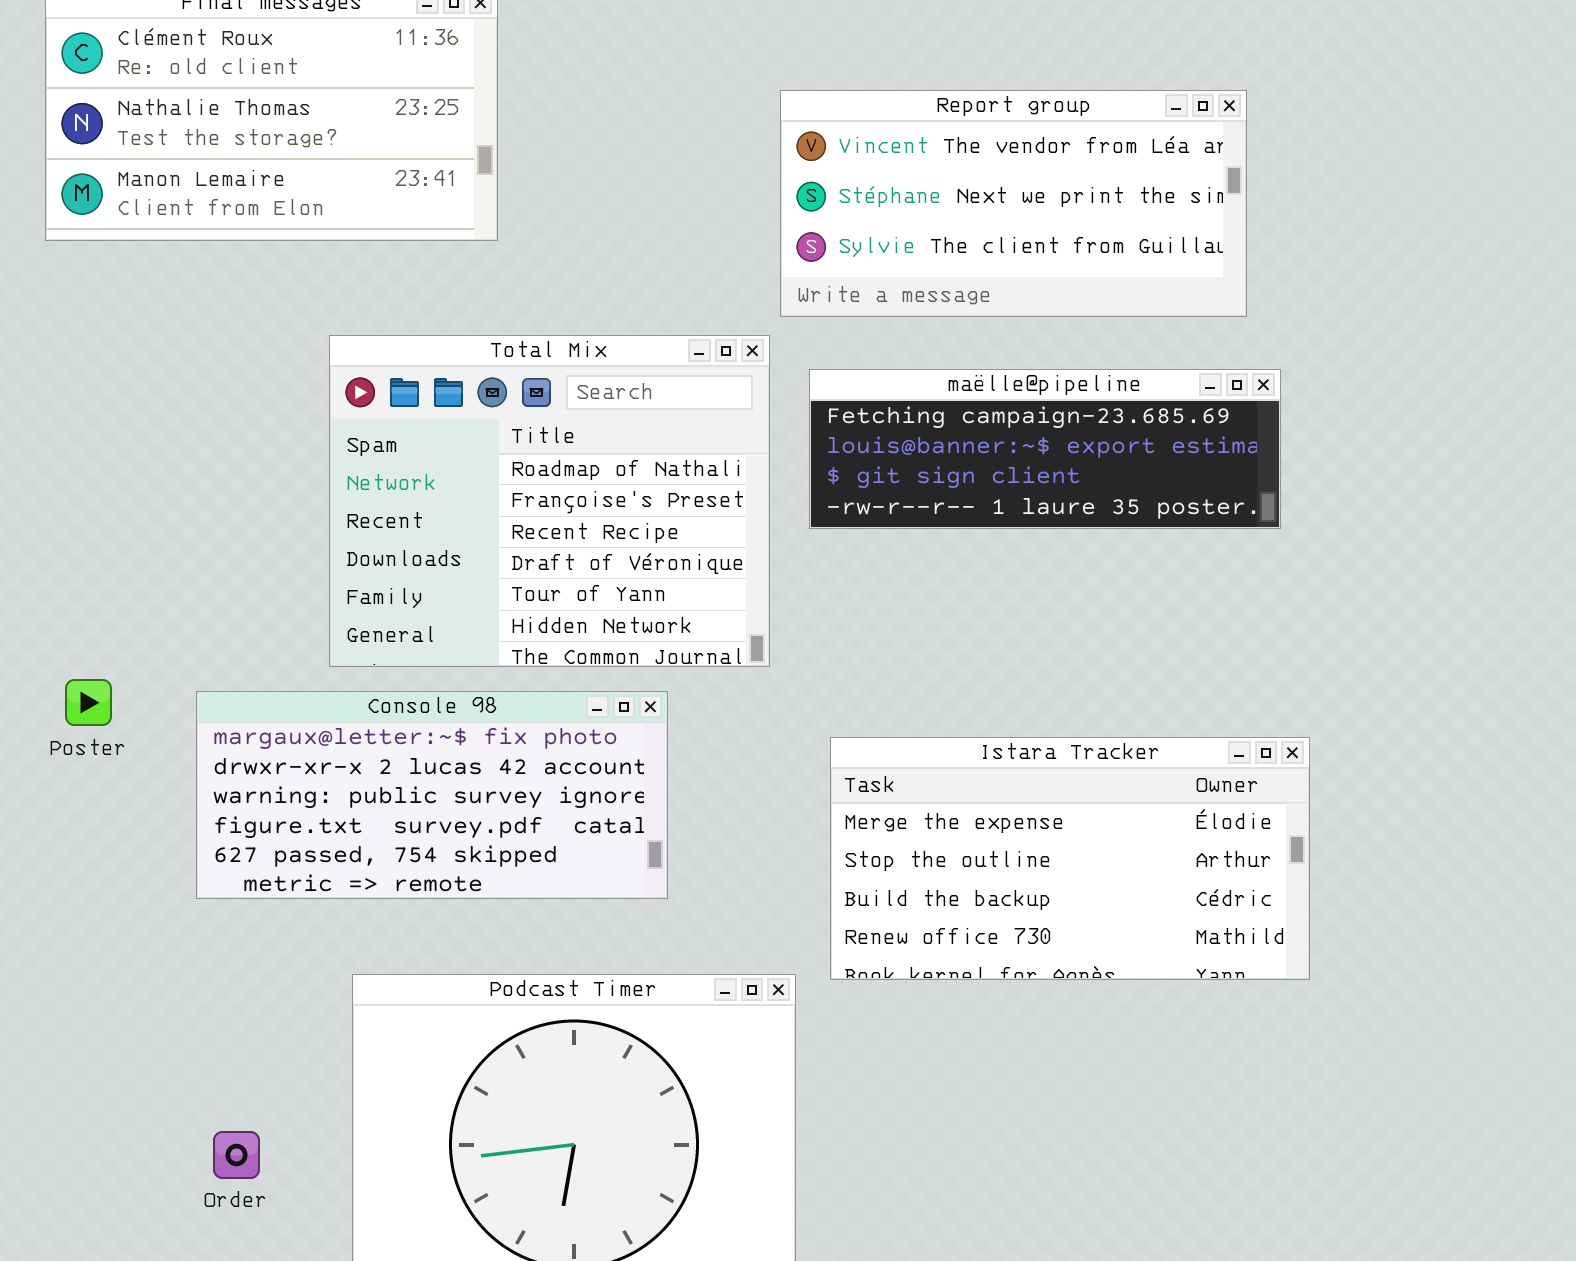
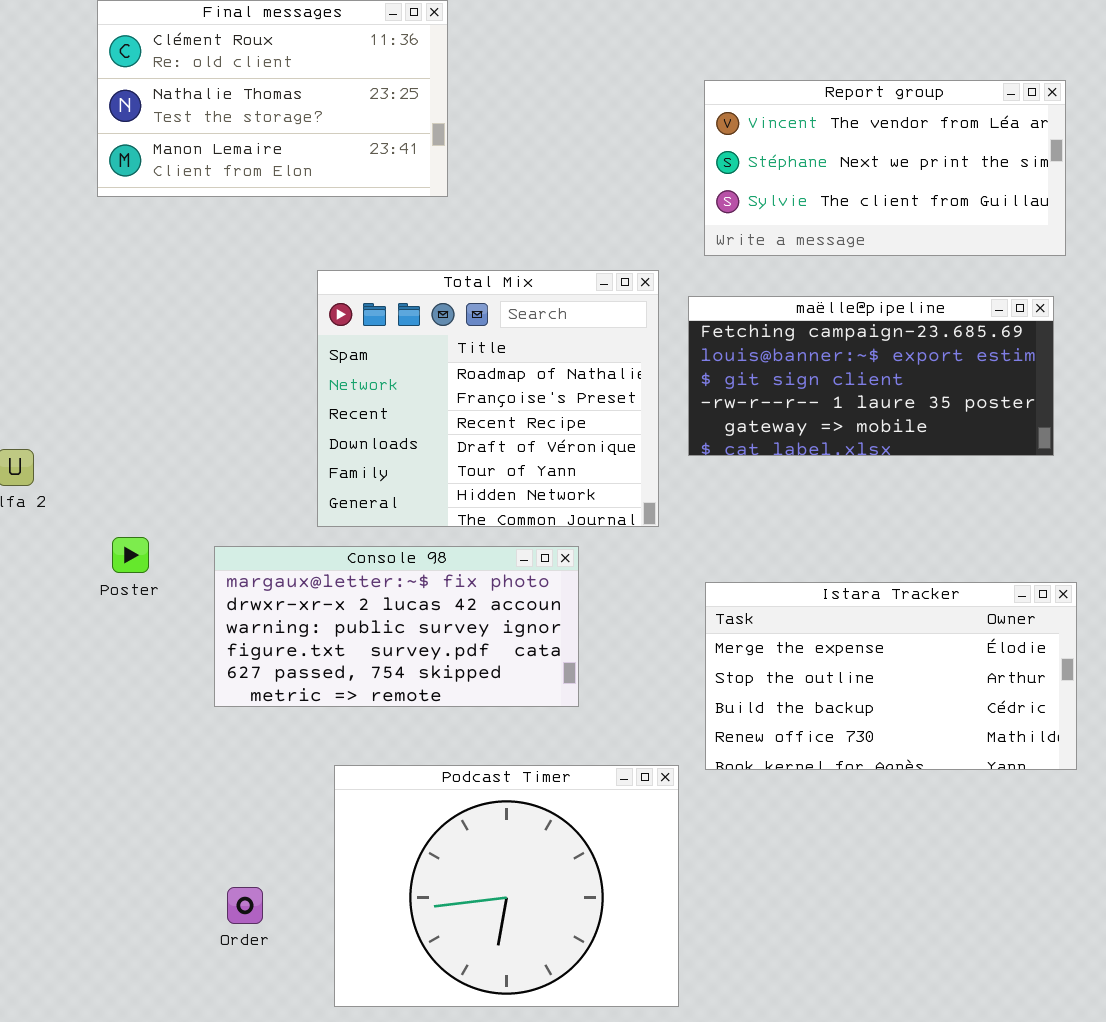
Report group: [780,90,1247,317] -> [704,80,1066,256], moved
maëlle@pipeline: [809,369,1281,529] -> [688,296,1054,456], resized

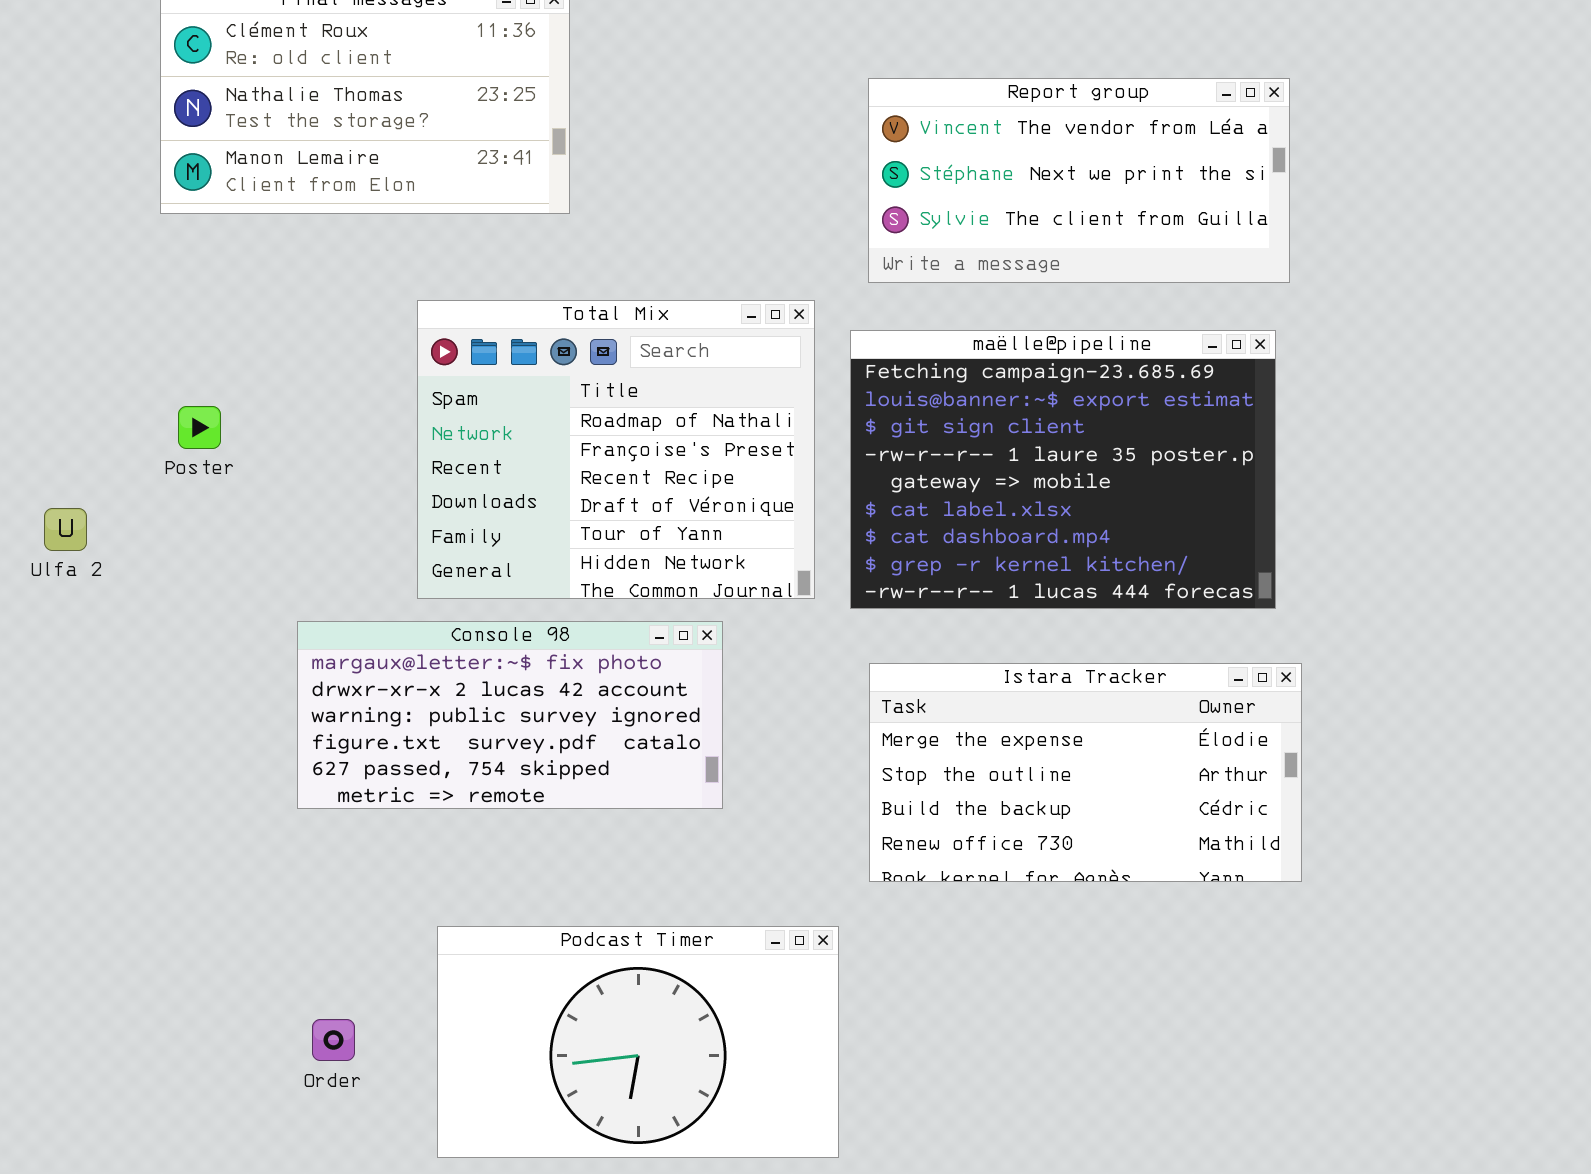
maëlle@pipeline: [688,296,1054,456] -> [850,330,1276,609], resized
Poster: [112,537,149,573] -> [178,406,221,449], moved
Podcast Timer: [334,765,679,1007] -> [437,926,839,1158], resized

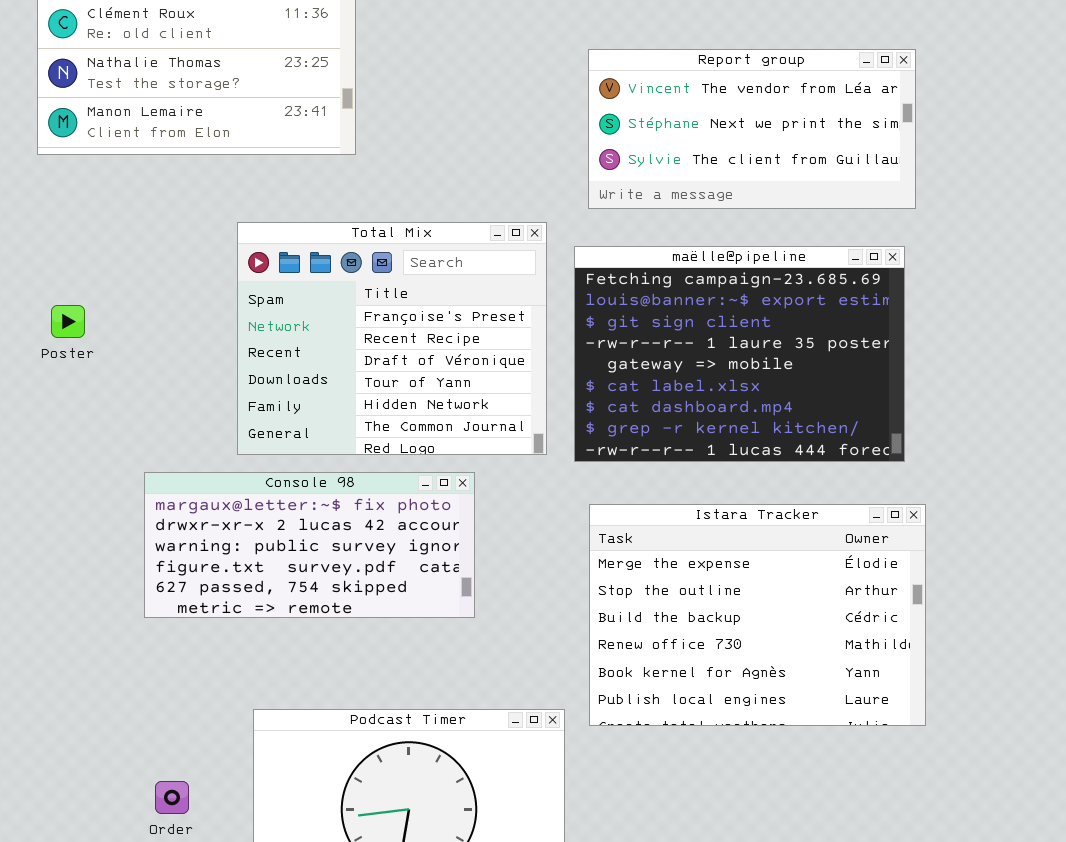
Total Mix: [417,300,815,599] -> [237,222,547,455], scrolled down 1 row
Istara Tracker: [869,663,1302,882] -> [589,504,926,726], resized

